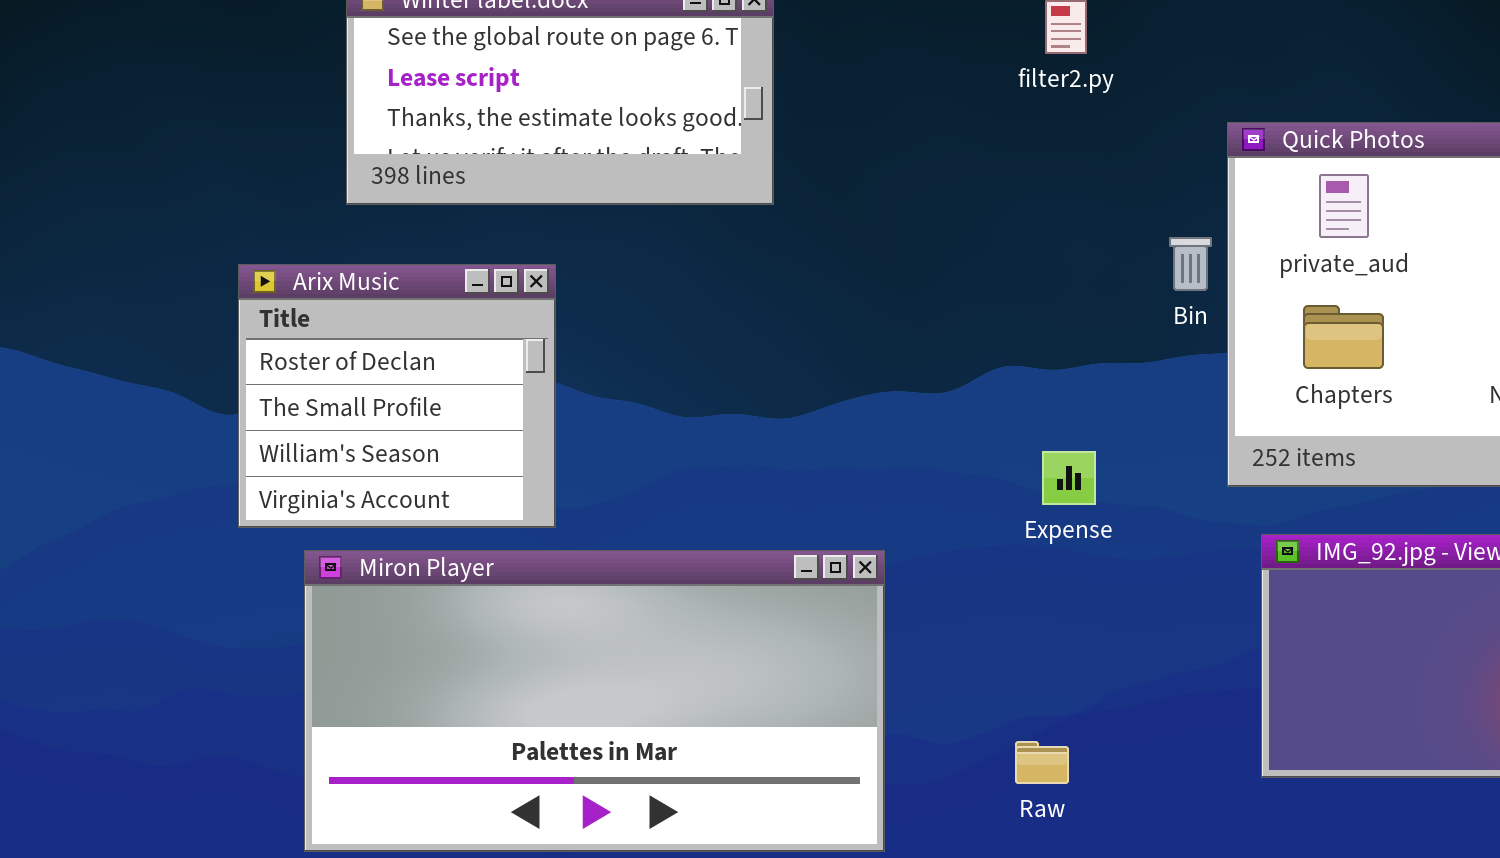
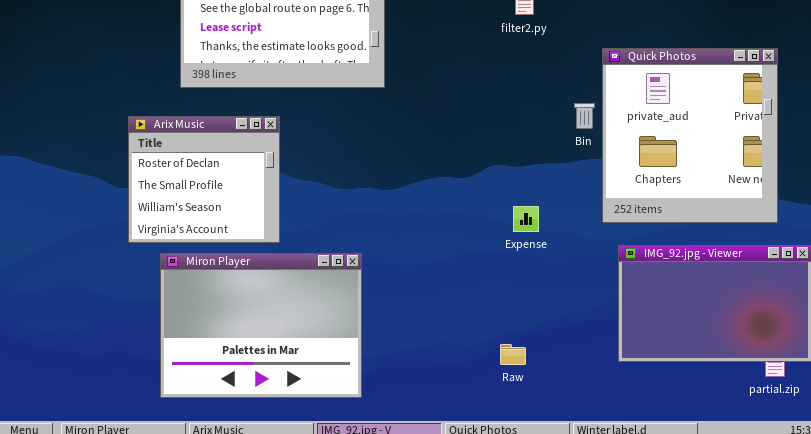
Miron Player: [304,550,885,852] -> [160,253,362,398], resized

